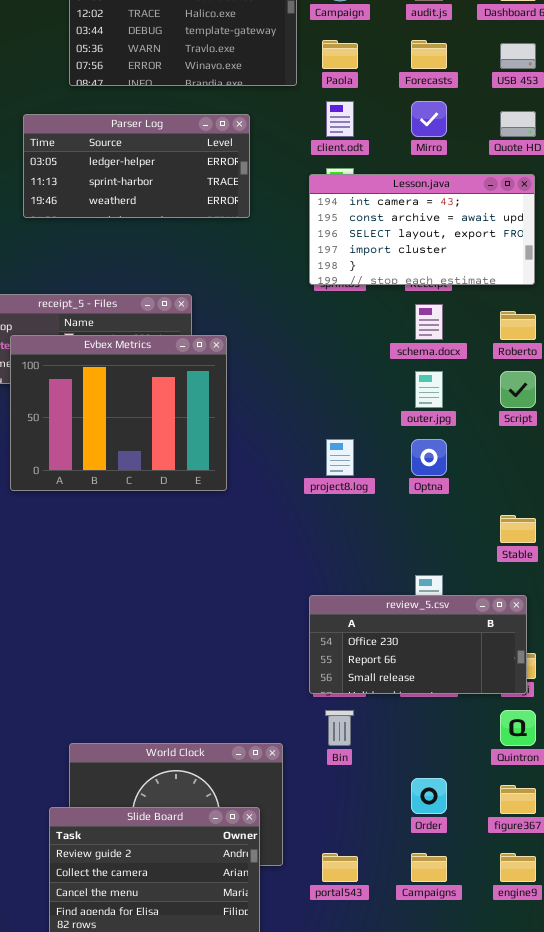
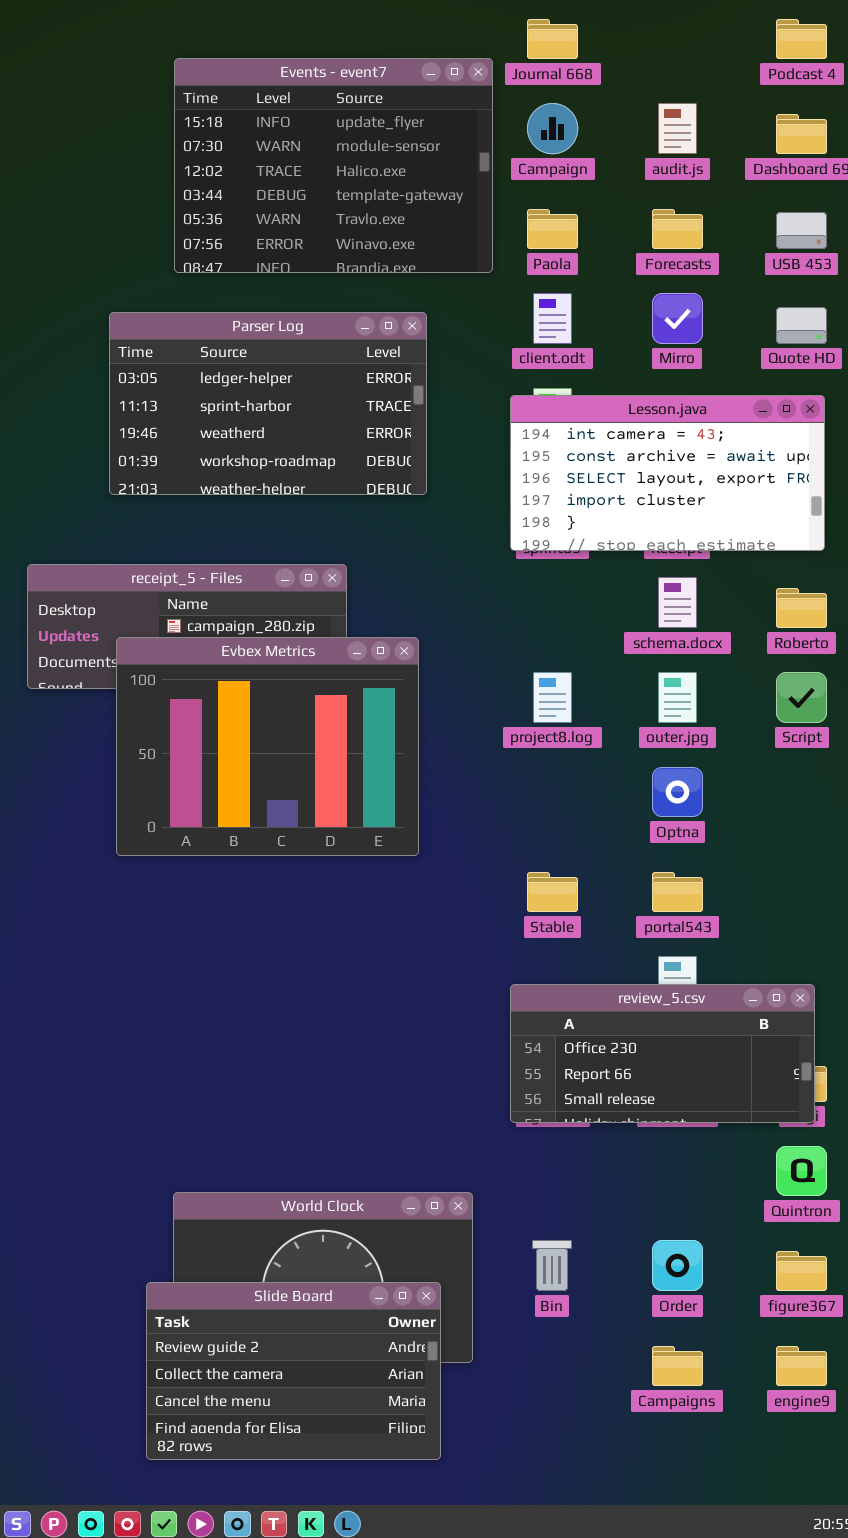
Parser Log: [23,114,250,218] -> [109,312,427,495], resized
Evbex Metrics: [10,335,227,491] -> [116,637,419,856], moved
project8.log: [326,439,354,476] -> [533,672,572,723], moved
Stable: [500,515,536,543] -> [527,872,578,912], moved
Bin: [325,710,354,746] -> [532,1240,572,1291], moved
portal543: [322,853,358,882] -> [652,872,703,912], moved

